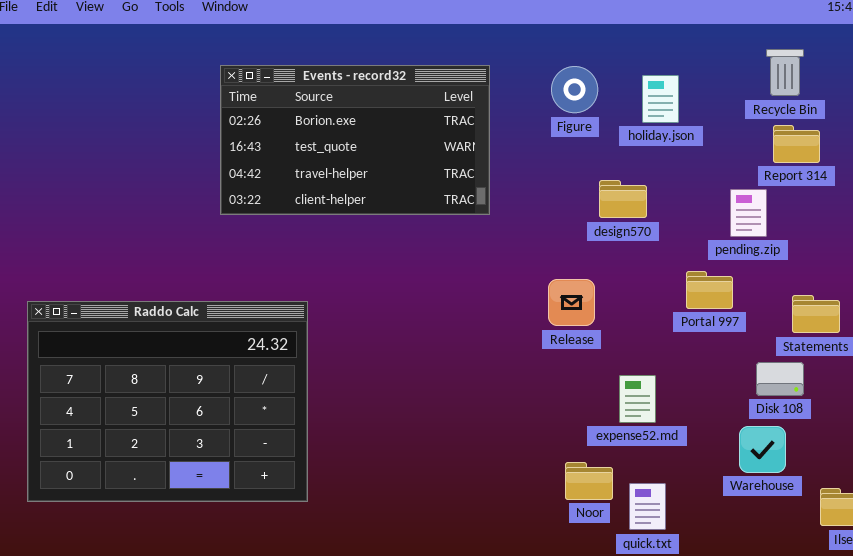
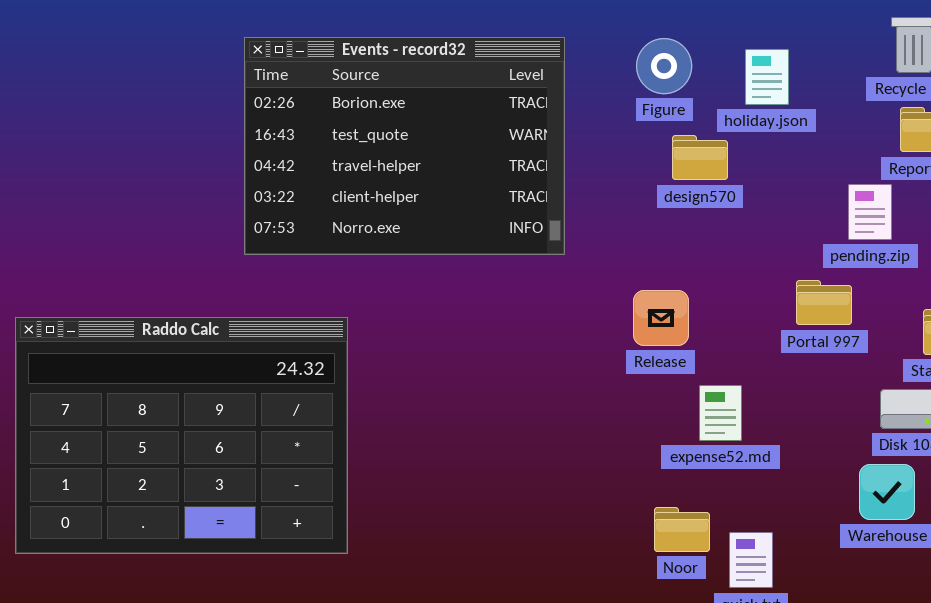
Events - record32: [220,65,490,215] -> [244,37,565,255], resized
design570: [599,180,647,218] -> [672,135,728,180], moved
expense52.md: [619,375,656,423] -> [699,385,742,441], moved

